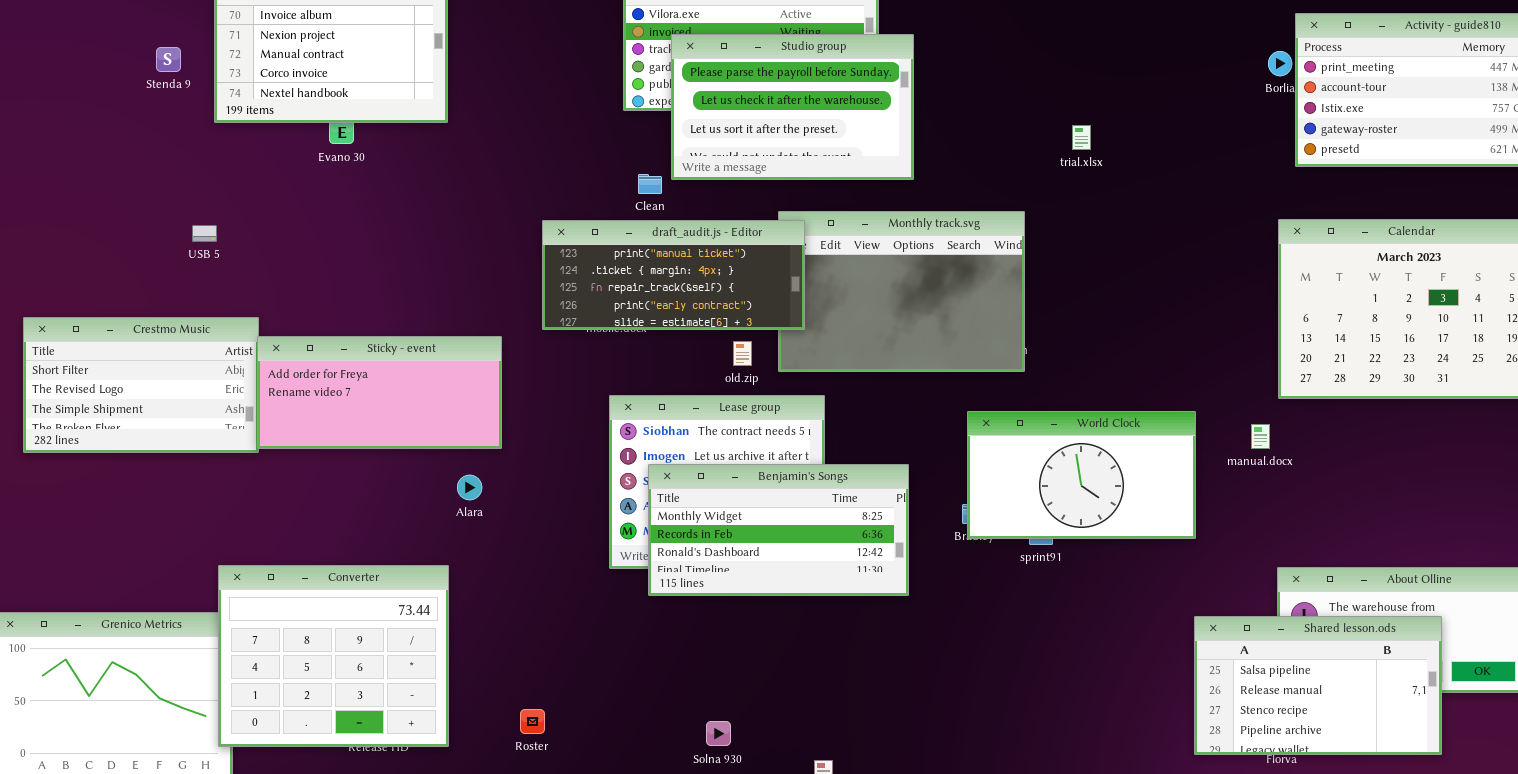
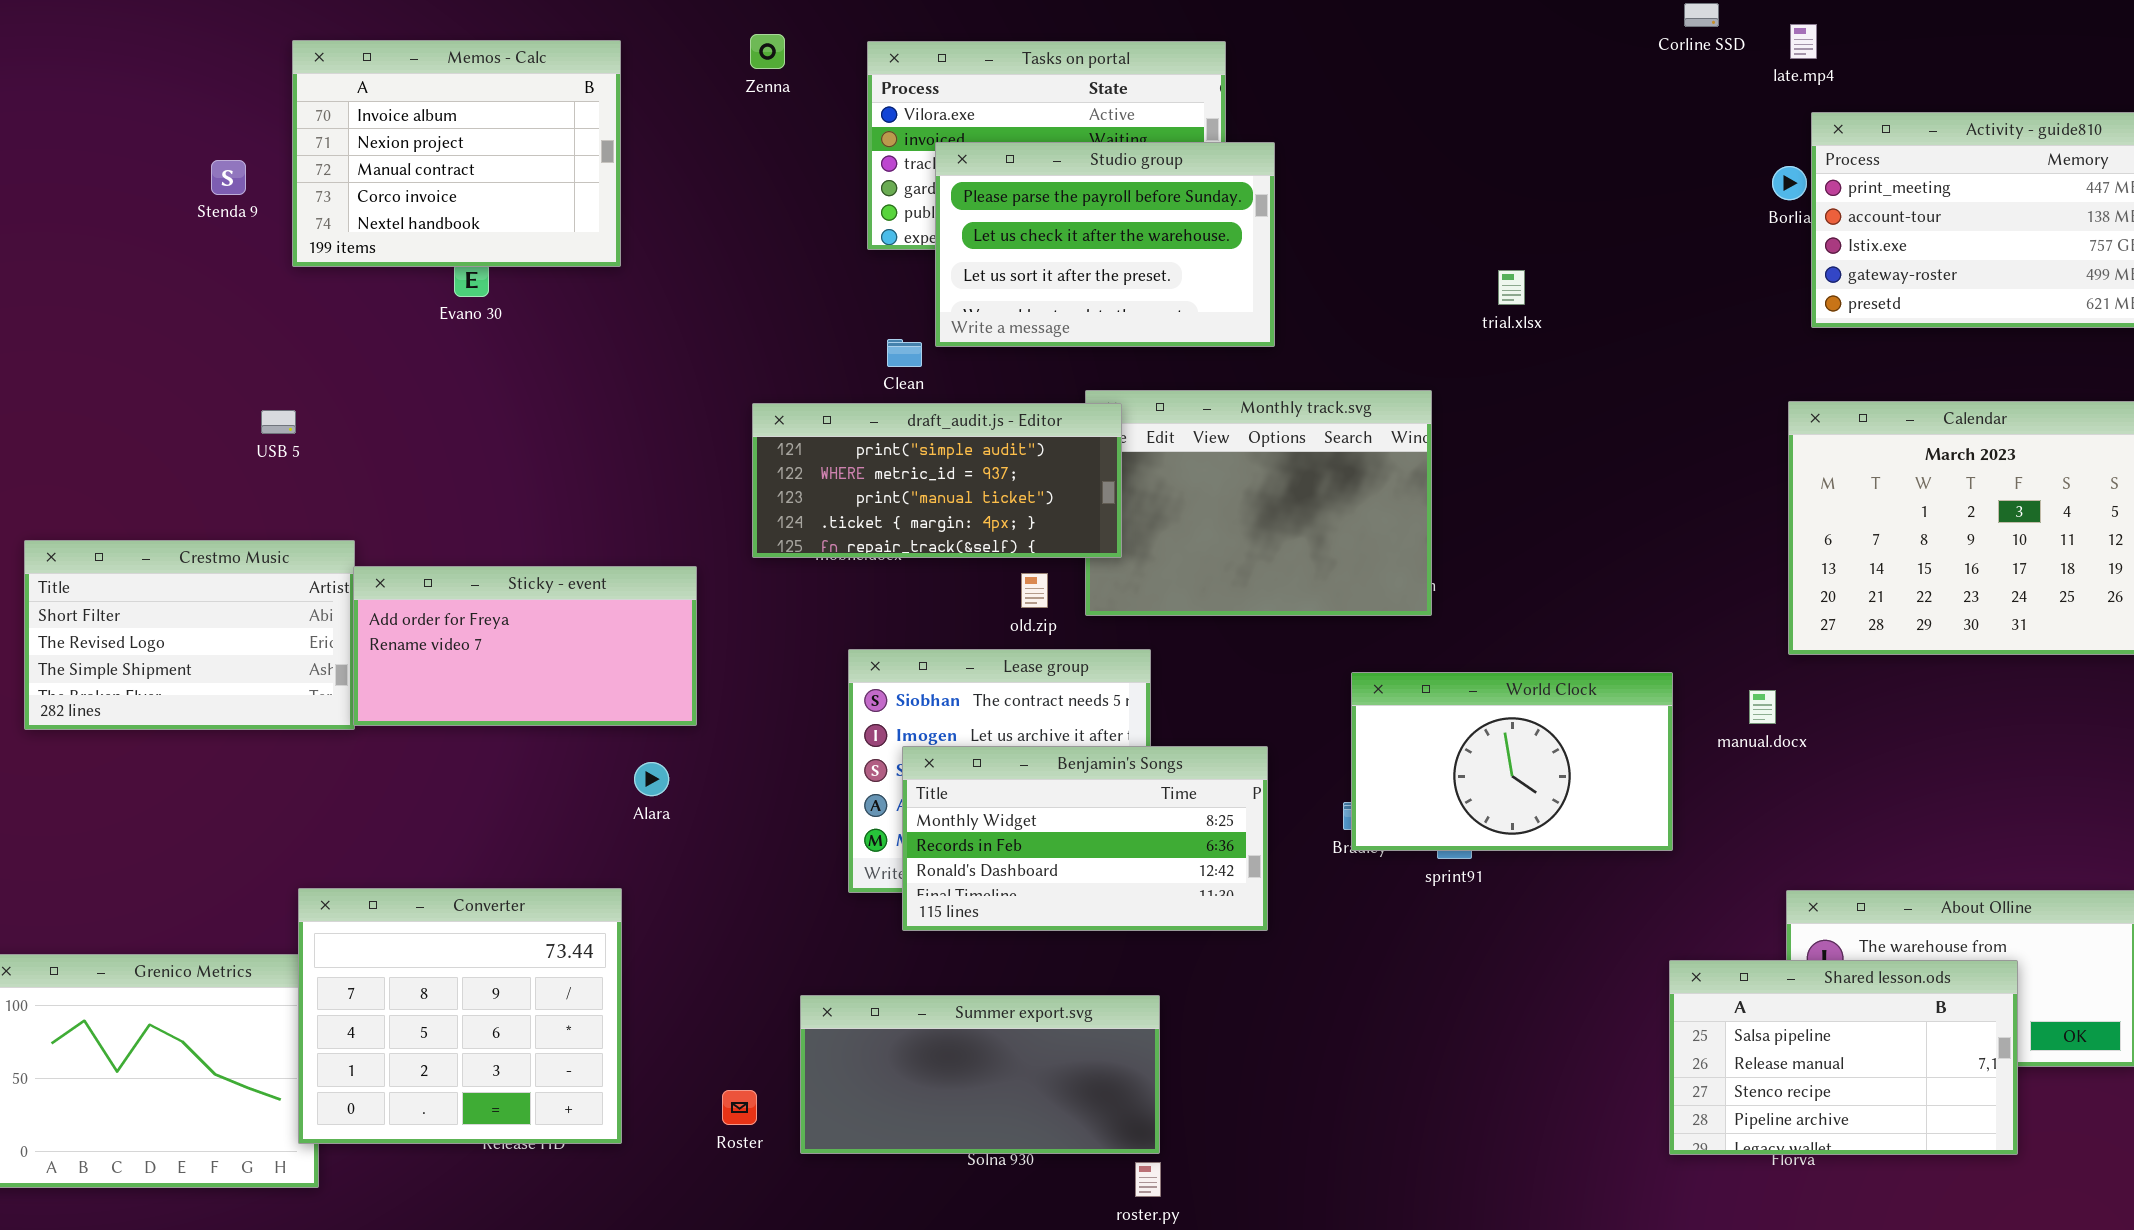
draft_audit.js - Editor: [542,220,805,330] -> [752,403,1122,558], scrolled up 2 rows
Summer export.svg: none -> [800,995,1160,1154], opened

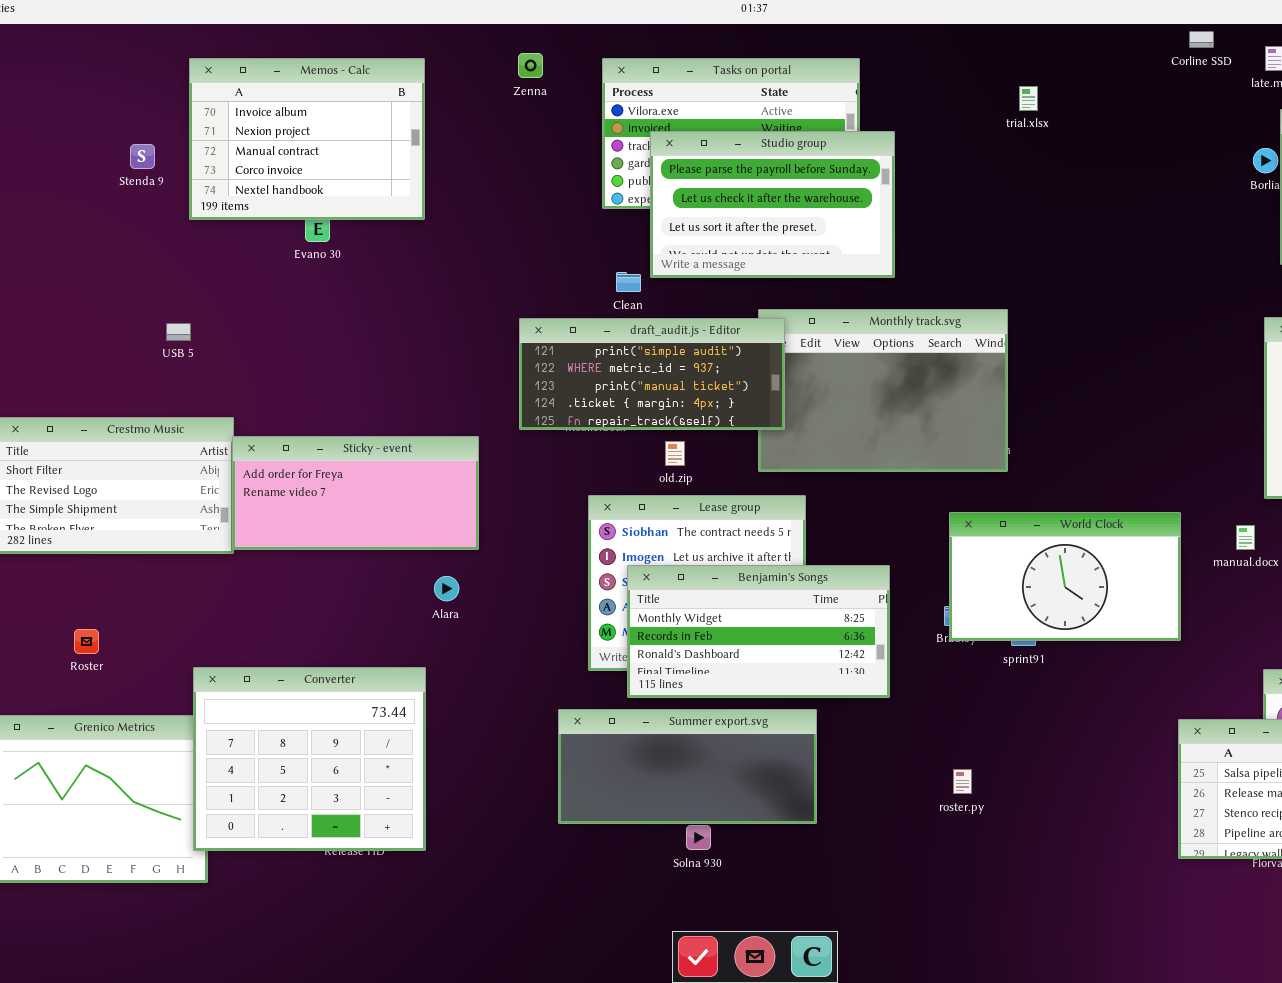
trial.xlsx: [1498,270,1525,305] -> [1019,86,1038,111], moved
old.zip: [1021,573,1048,608] -> [665,441,685,466], moved
Summer export.svg: [800,995,1160,1154] -> [558,709,817,824], moved
Roster: [722,1090,757,1125] -> [74,629,99,654], moved
roster.py: [1135,1162,1161,1197] -> [953,769,972,794], moved

